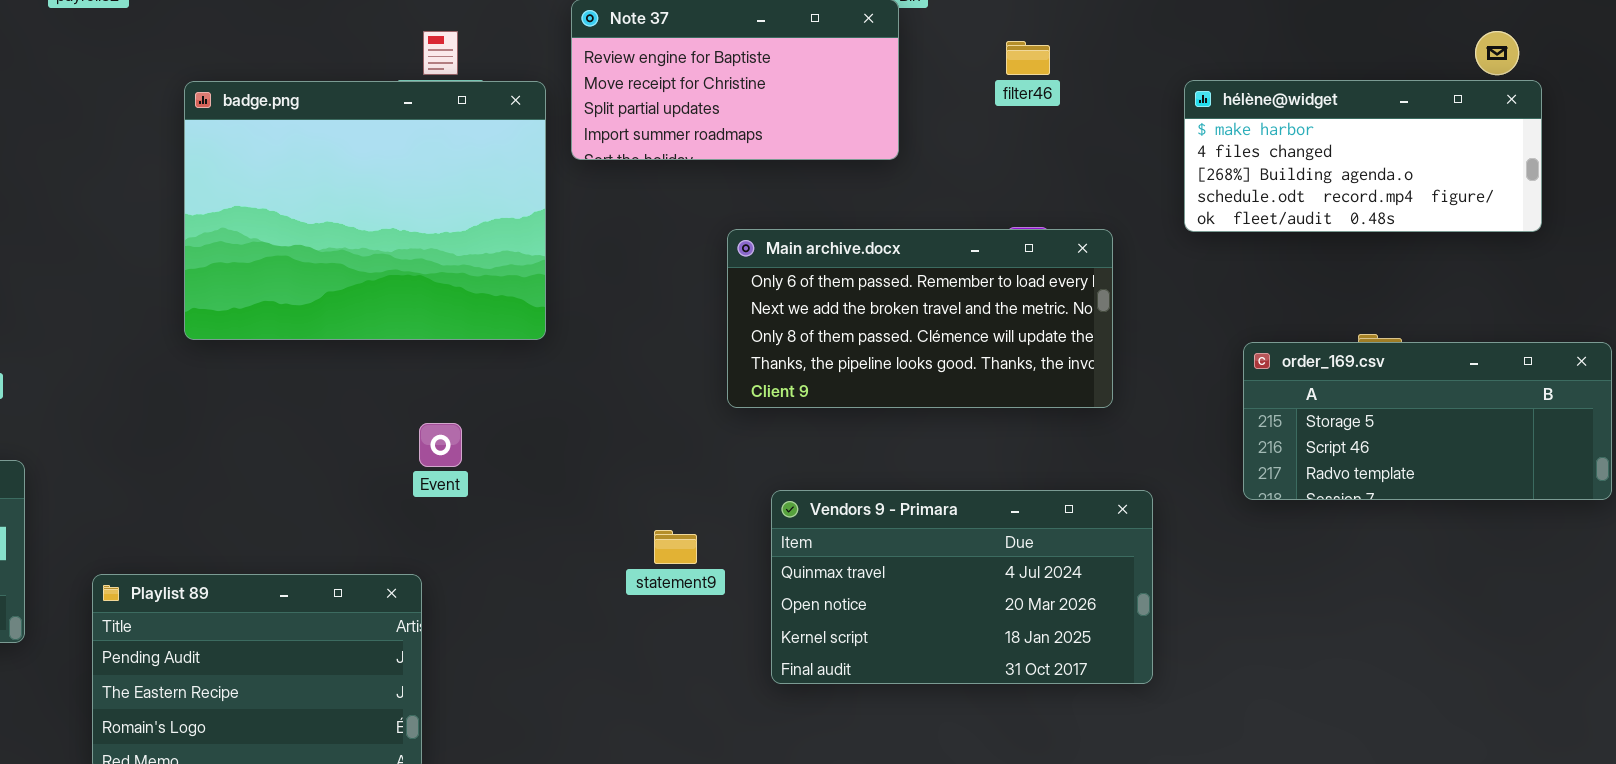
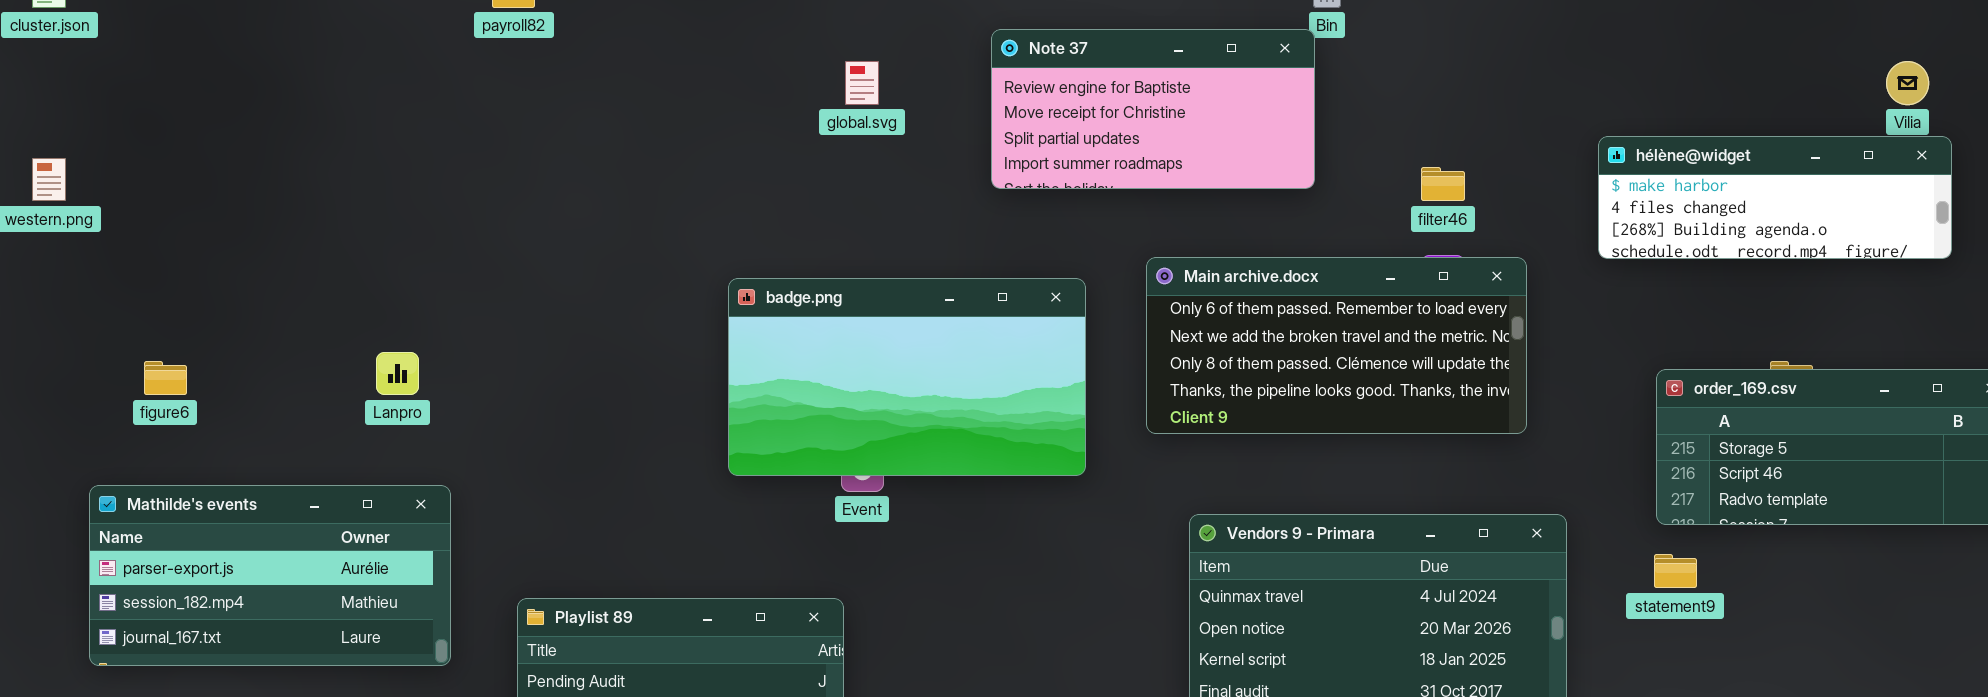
filter46: [1006,41,1050,75] -> [1421,167,1465,201], moved
hélène@widget: [1184,80,1542,232] -> [1598,136,1952,259], resized
badge.png: [184,81,546,340] -> [728,278,1086,476], moved, resized
statement9: [654,530,697,564] -> [1654,554,1697,588], moved

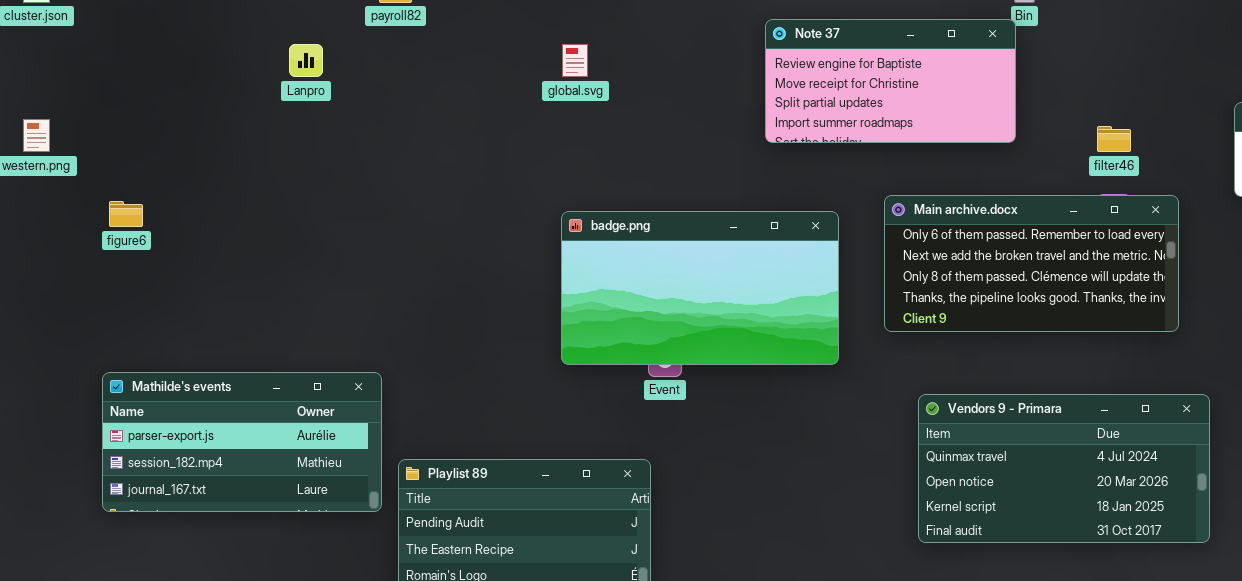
global.svg: [845,61,879,105] -> [562,44,588,77], moved
Lanpro: [376,352,419,395] -> [289,44,323,77], moved
figure6: [144,361,187,395] -> [109,201,143,227], moved
Mathilde's events: [89,485,451,666] -> [102,372,382,512], moved

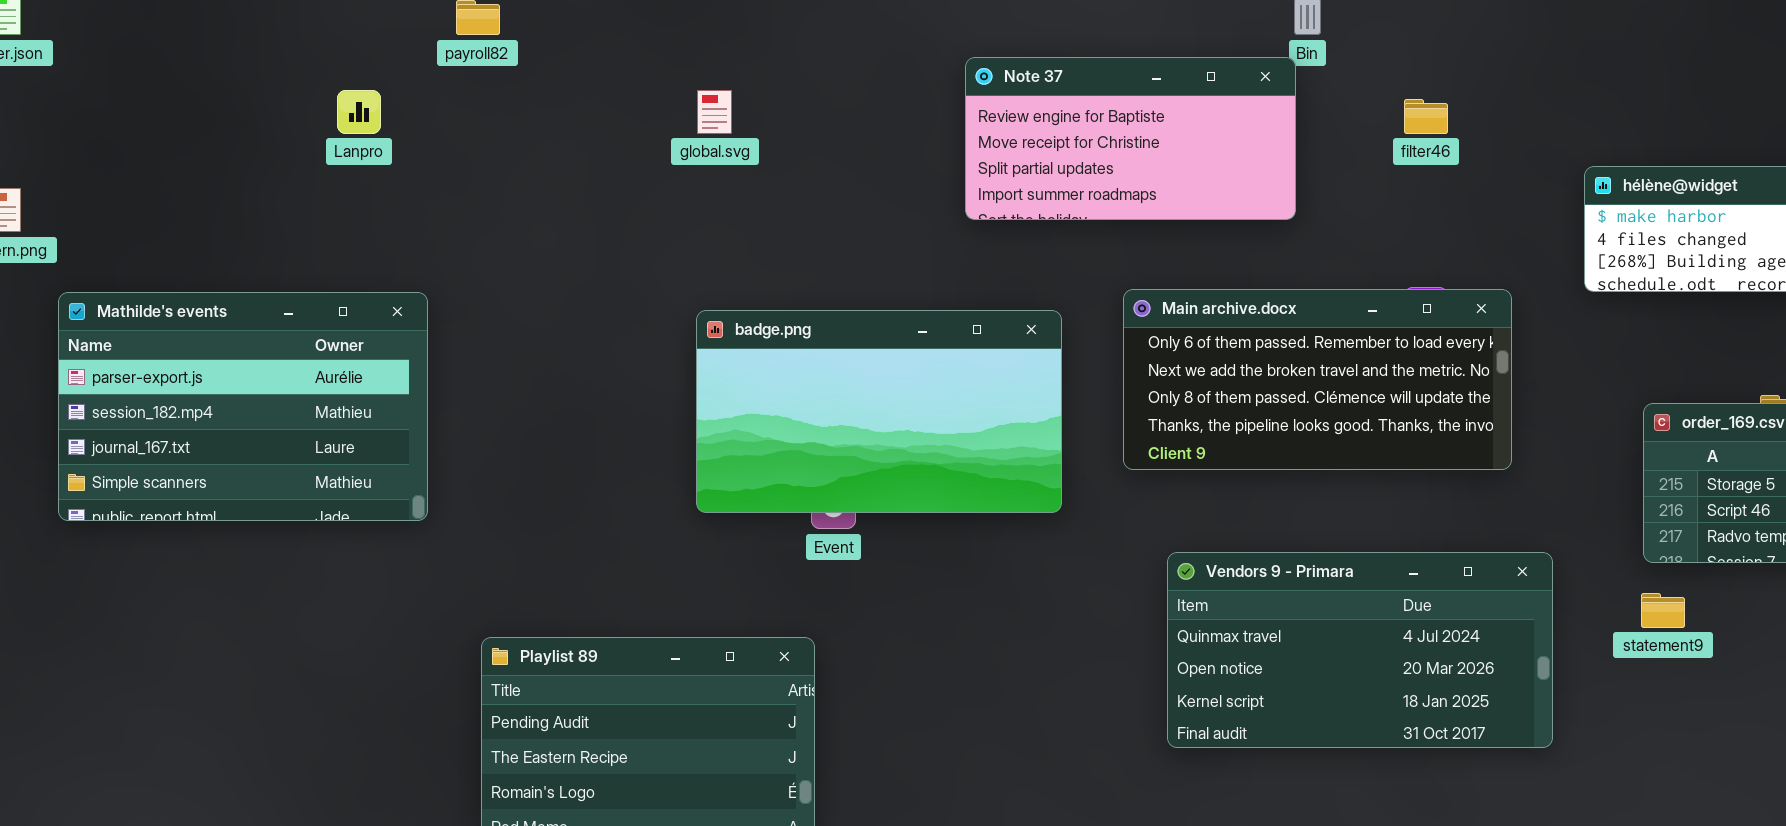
filter46: [1097,126,1131,152] -> [1404,99,1448,134], moved
Mathilde's events: [102,372,382,512] -> [58,292,428,521], moved, resized

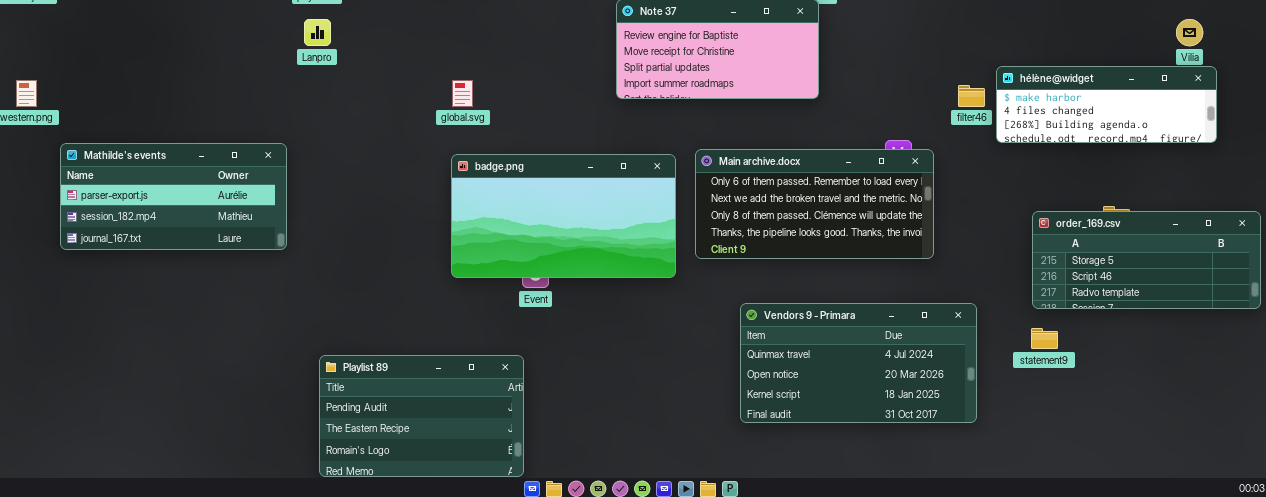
Lanpro: [337,90,381,134] -> [304,19,331,46], moved
global.svg: [697,90,732,134] -> [452,80,473,107], moved
filter46: [1404,99,1448,134] -> [958,85,985,107], moved
Main archive.docx: [1123,289,1512,470] -> [695,149,934,259], moved
Mathilde's events: [58,292,428,521] -> [60,143,287,250], resized

